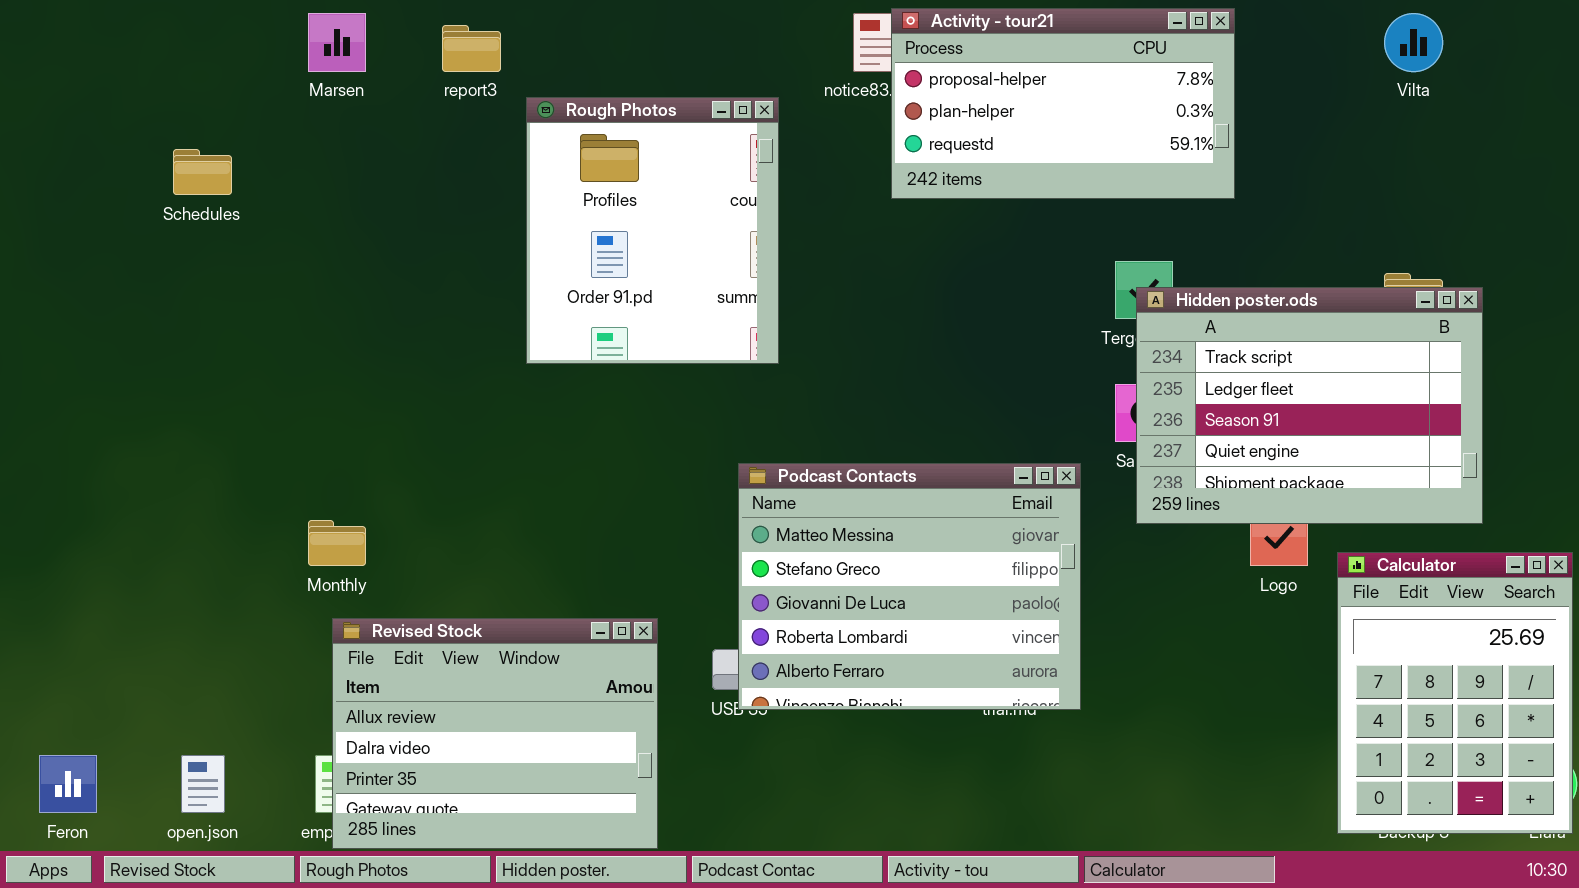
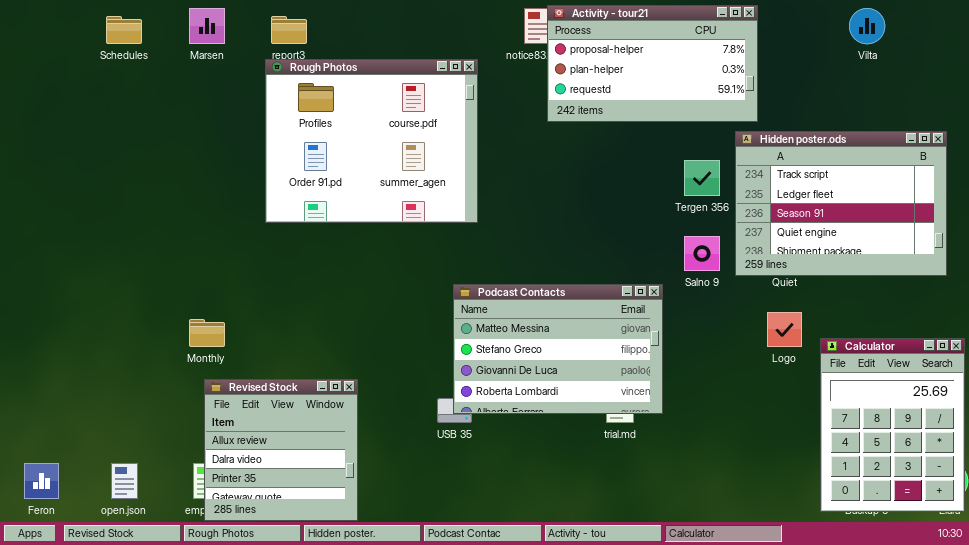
Rough Photos: [526,97,779,364] -> [265,59,478,223], resized
Schedules: [173,149,232,195] -> [106,16,142,44], moved
Hidden poster.ods: [1136,287,1483,524] -> [735,131,947,276], moved
Podcast Contacts: [738,463,1081,710] -> [453,284,663,414], resized
Revised Stock: [332,618,658,849] -> [204,379,358,521], resized

